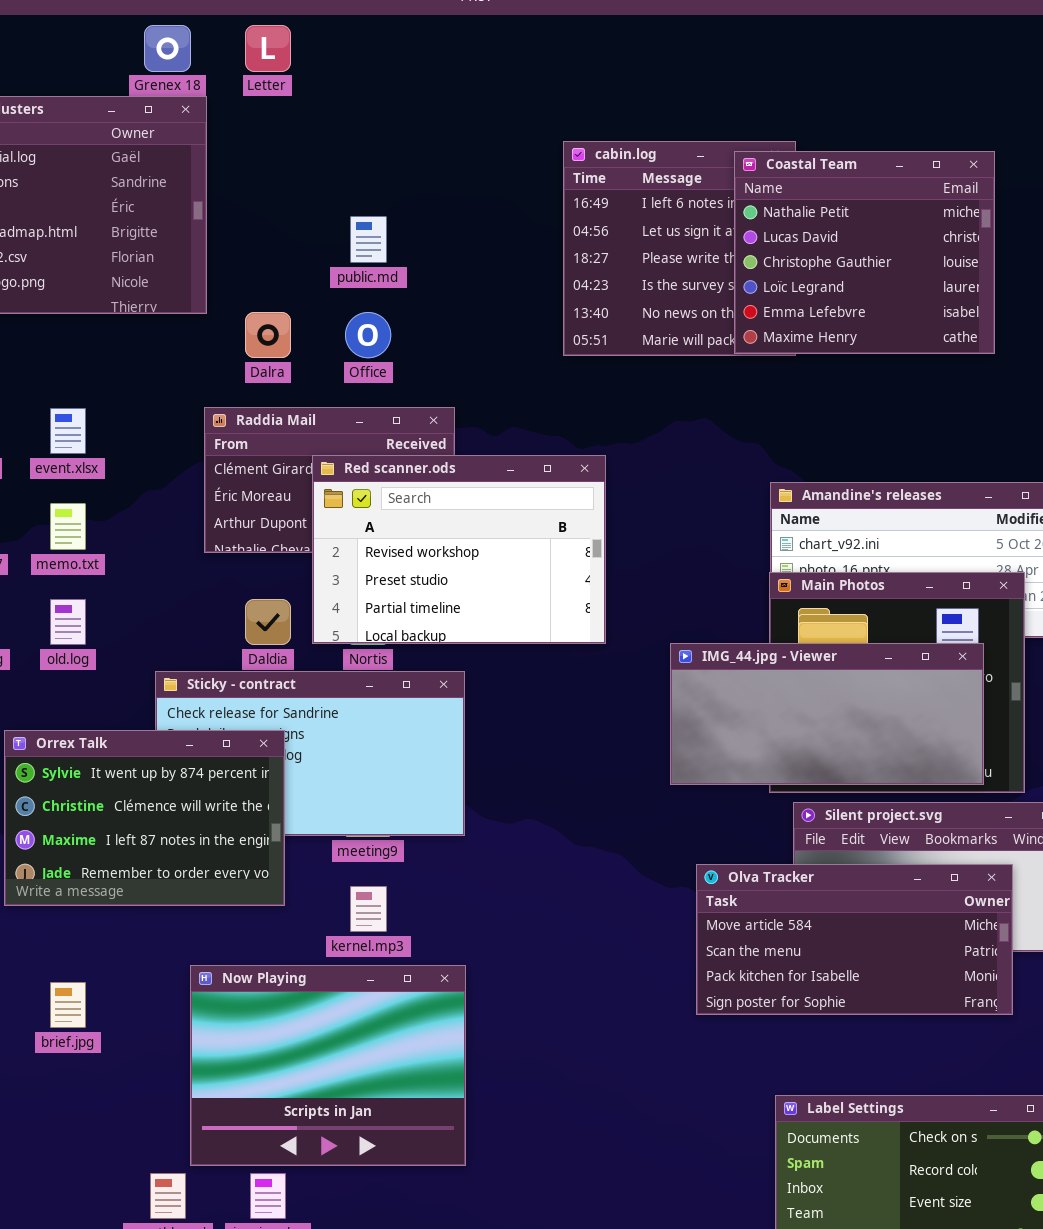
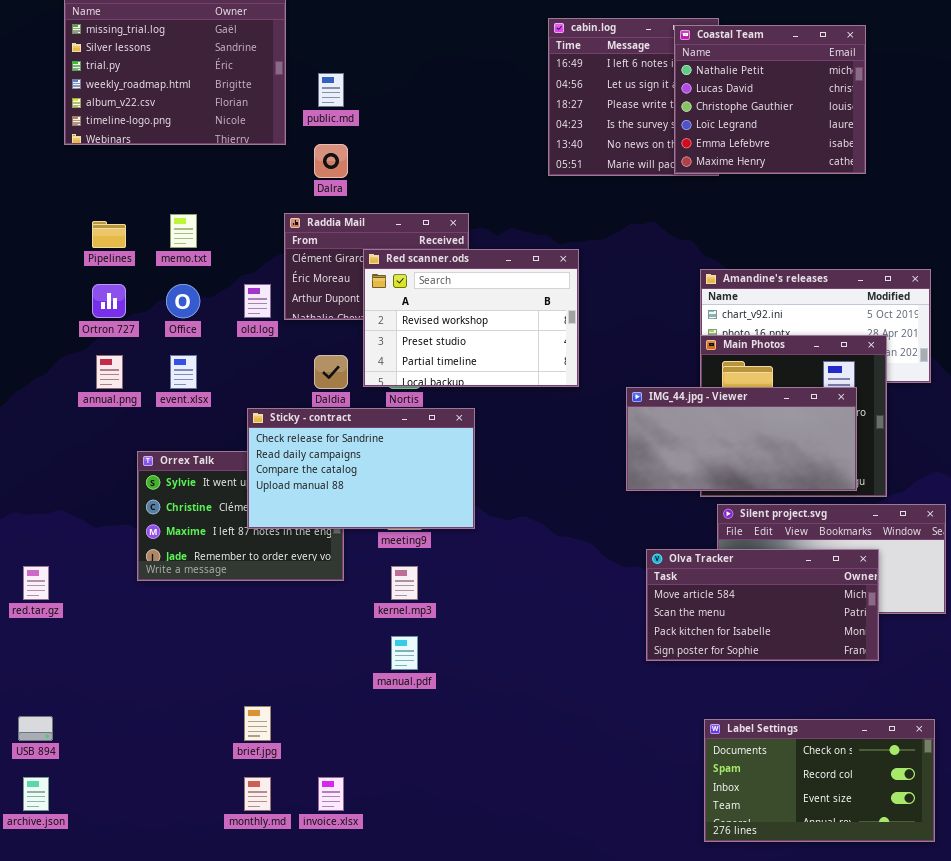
public.md: [350,216,387,263] -> [318,73,344,107], moved
Office: [345,312,391,358] -> [166,284,200,318], moved
event.xlsx: [50,408,86,454] -> [170,355,197,389], moved
memo.txt: [50,503,86,550] -> [170,214,197,248], moved
old.log: [50,599,86,645] -> [244,284,271,318], moved
Sticky - contract: [155,671,465,836] -> [247,408,475,529], raised
Now Playing: [190,965,466,1166] -> none, closed
brief.jpg: [50,982,86,1028] -> [244,706,271,741], moved

